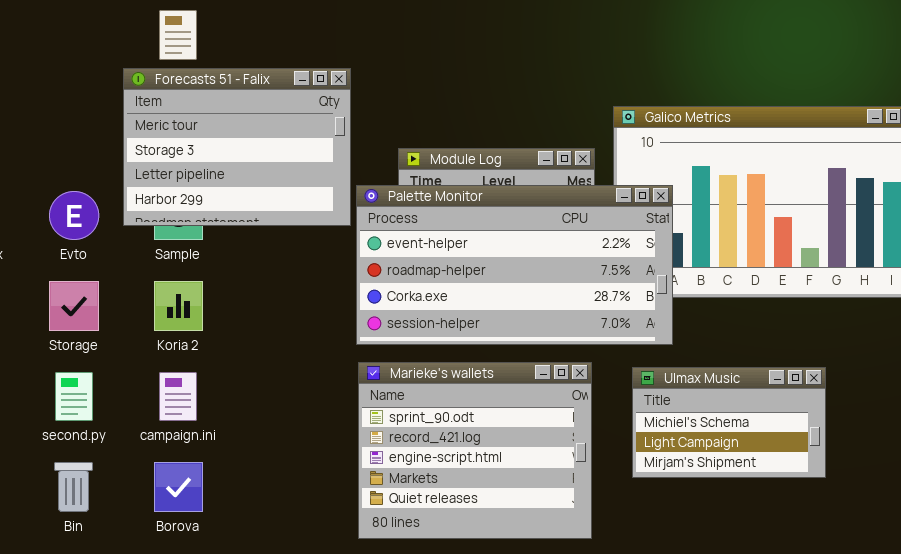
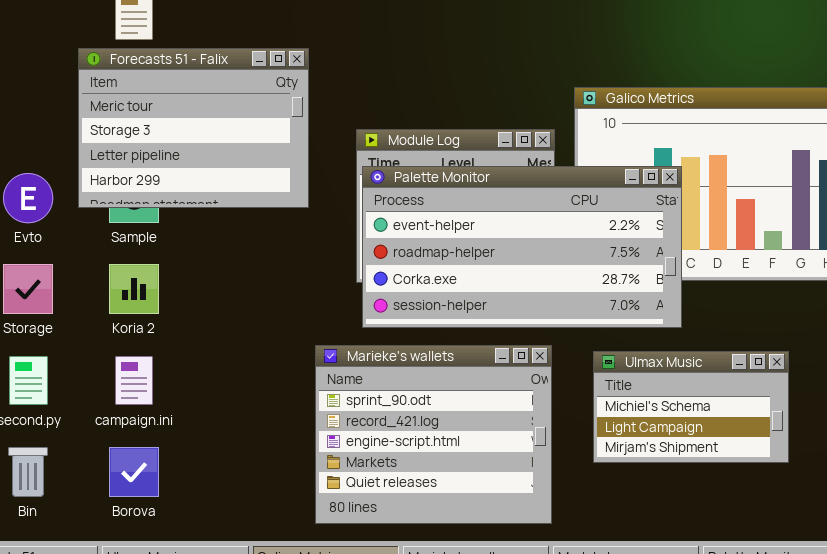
Palette Monitor: [356,185,673,345] -> [362,166,682,328], moved

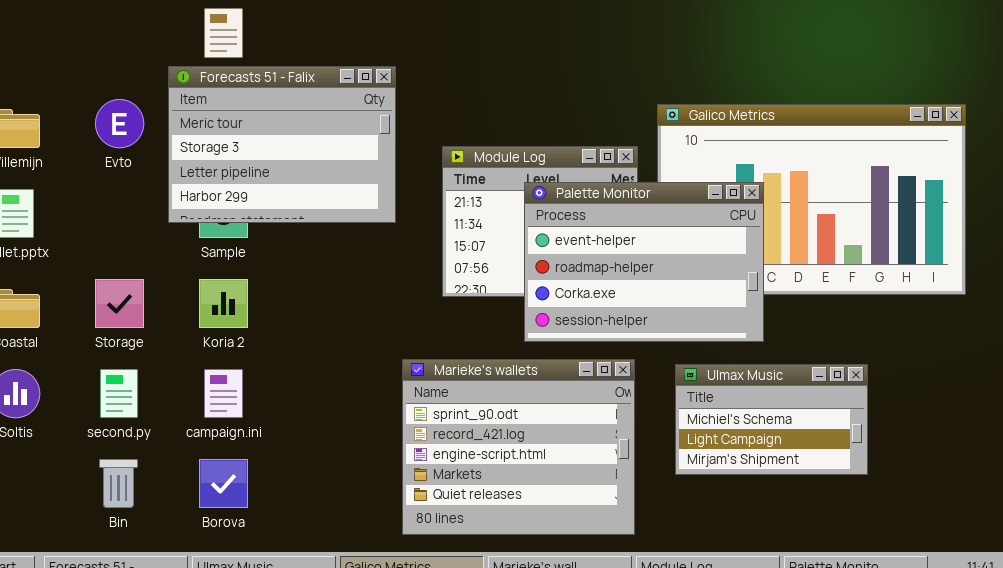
Palette Monitor: [362,166,682,328] -> [524,182,764,342], resized
Evto: [3,173,53,223] -> [95,99,144,148], moved

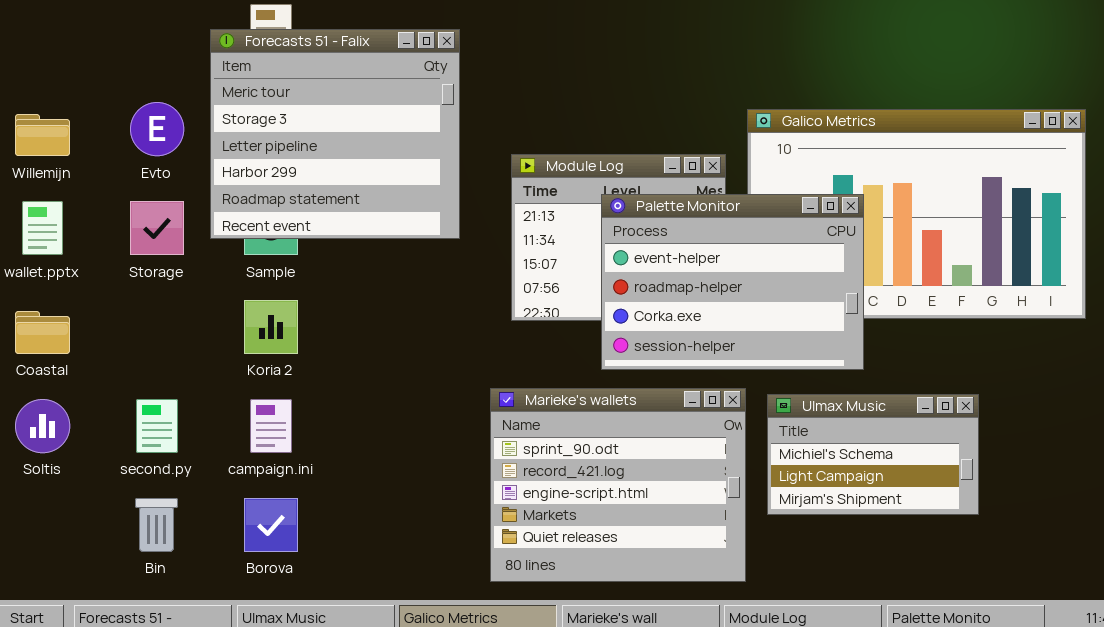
Forecasts 51 - Falix: [168,66,396,223] -> [210,29,460,239], resized
Storage: [95,279,144,328] -> [130,201,184,255], moved
Marieke's wallets: [402,359,635,535] -> [490,388,746,582], moved

